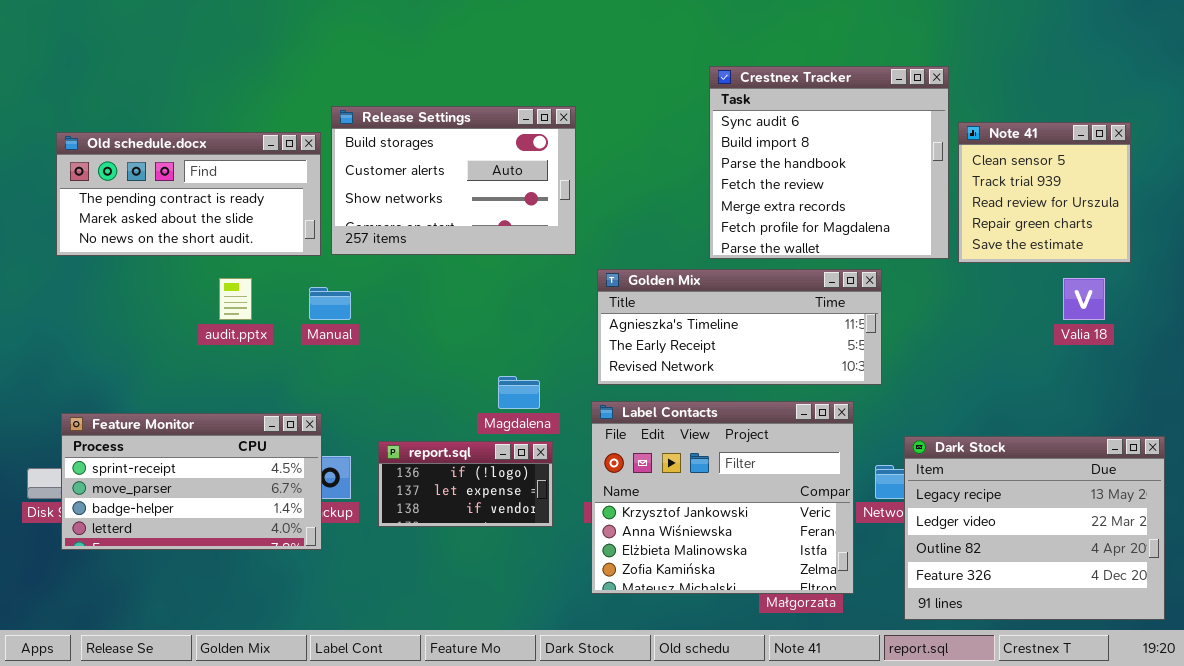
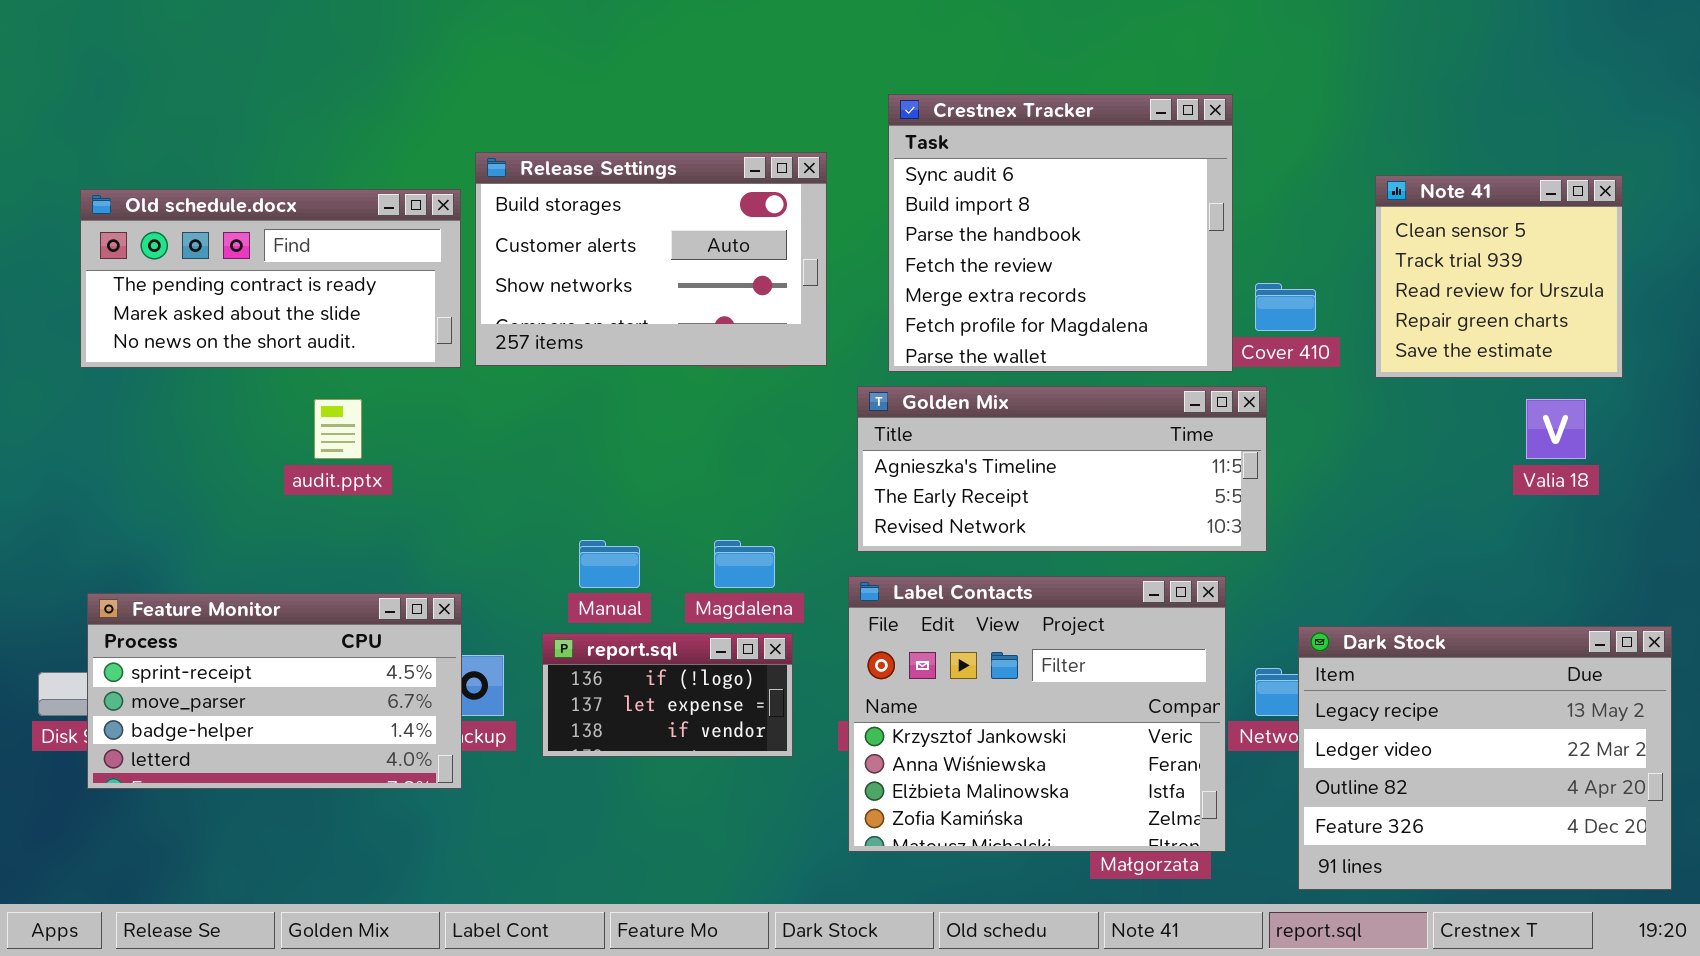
Crestnex Tracker: [709,66,949,259] -> [888,94,1233,372], moved
Manual: [309,287,351,320] -> [579,540,640,588], moved

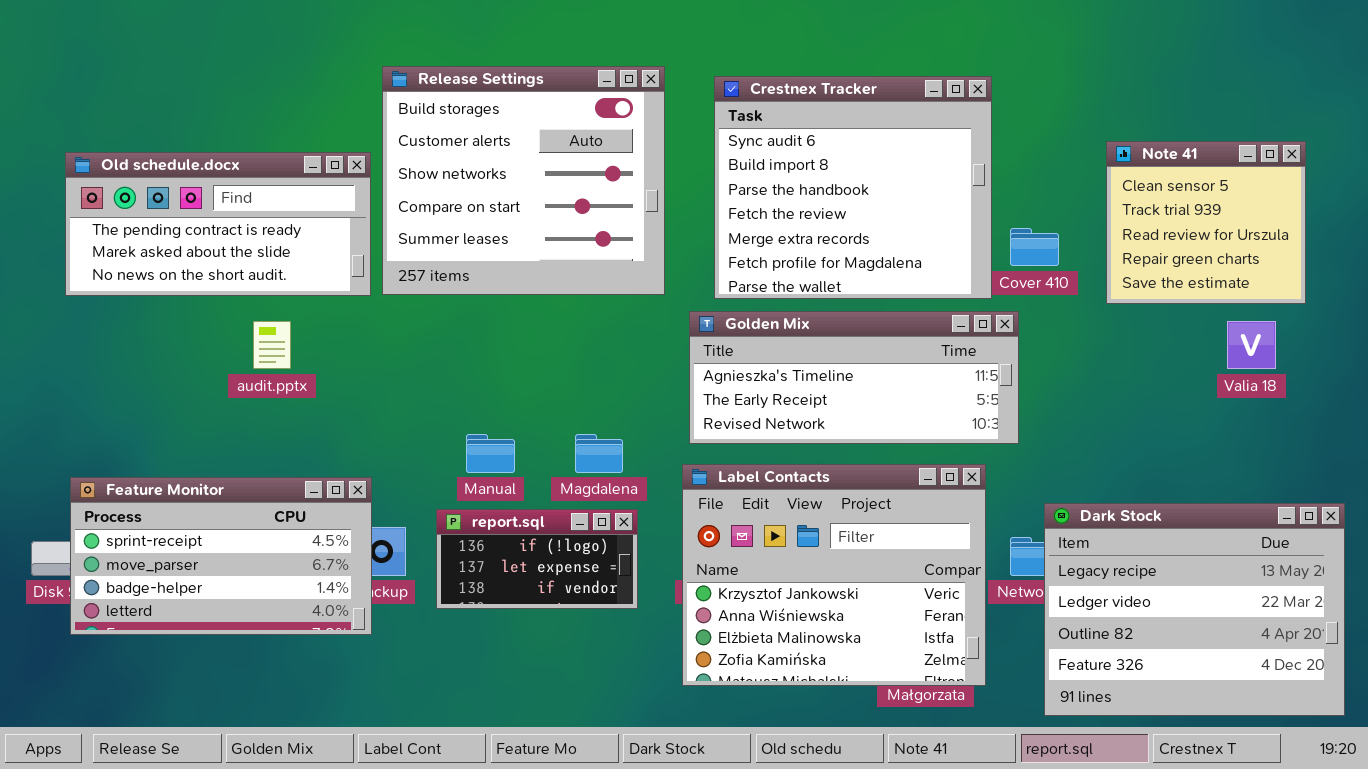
Release Settings: [475,152,827,366] -> [382,66,665,295], resized

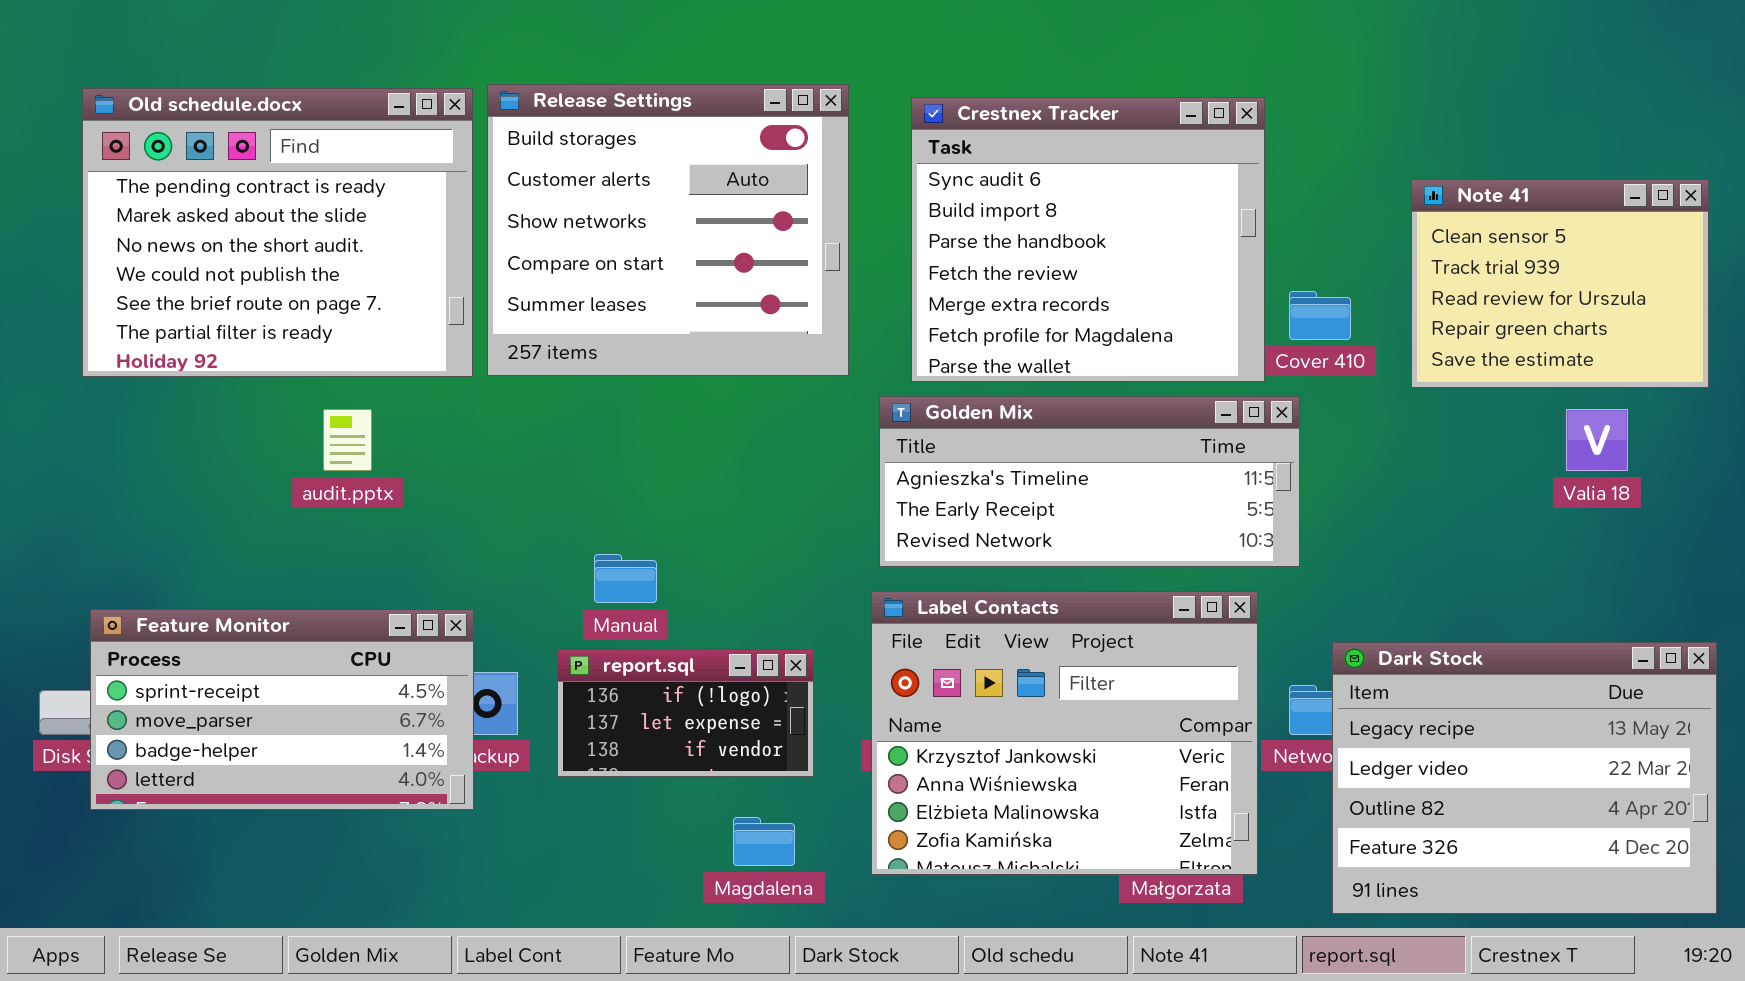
Note 41: [1106,141,1306,304] -> [1411,179,1709,388], resized
Old schedule.docx: [65,152,371,296] -> [82,88,473,377], resized
Magdalena: [575,434,623,473] -> [733,817,795,866], moved

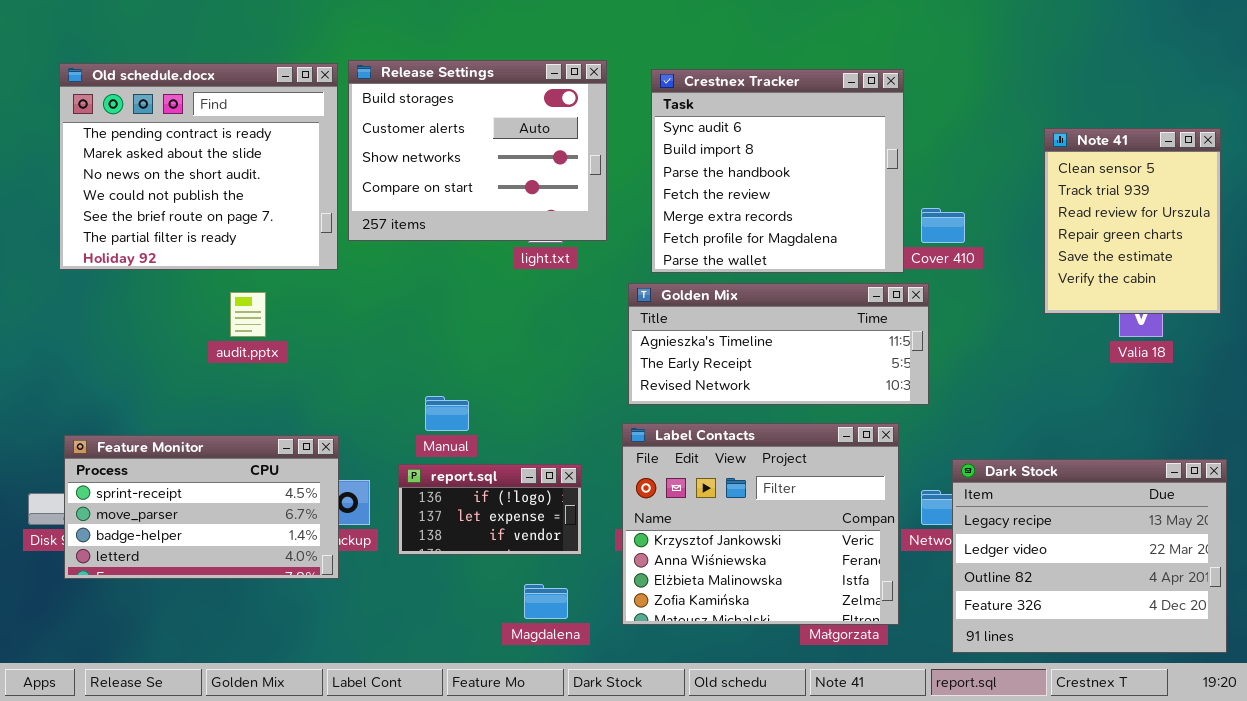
Release Settings: [487,84,849,376] -> [348,60,607,241], resized
Note 41: [1411,179,1709,388] -> [1044,128,1221,314], resized

